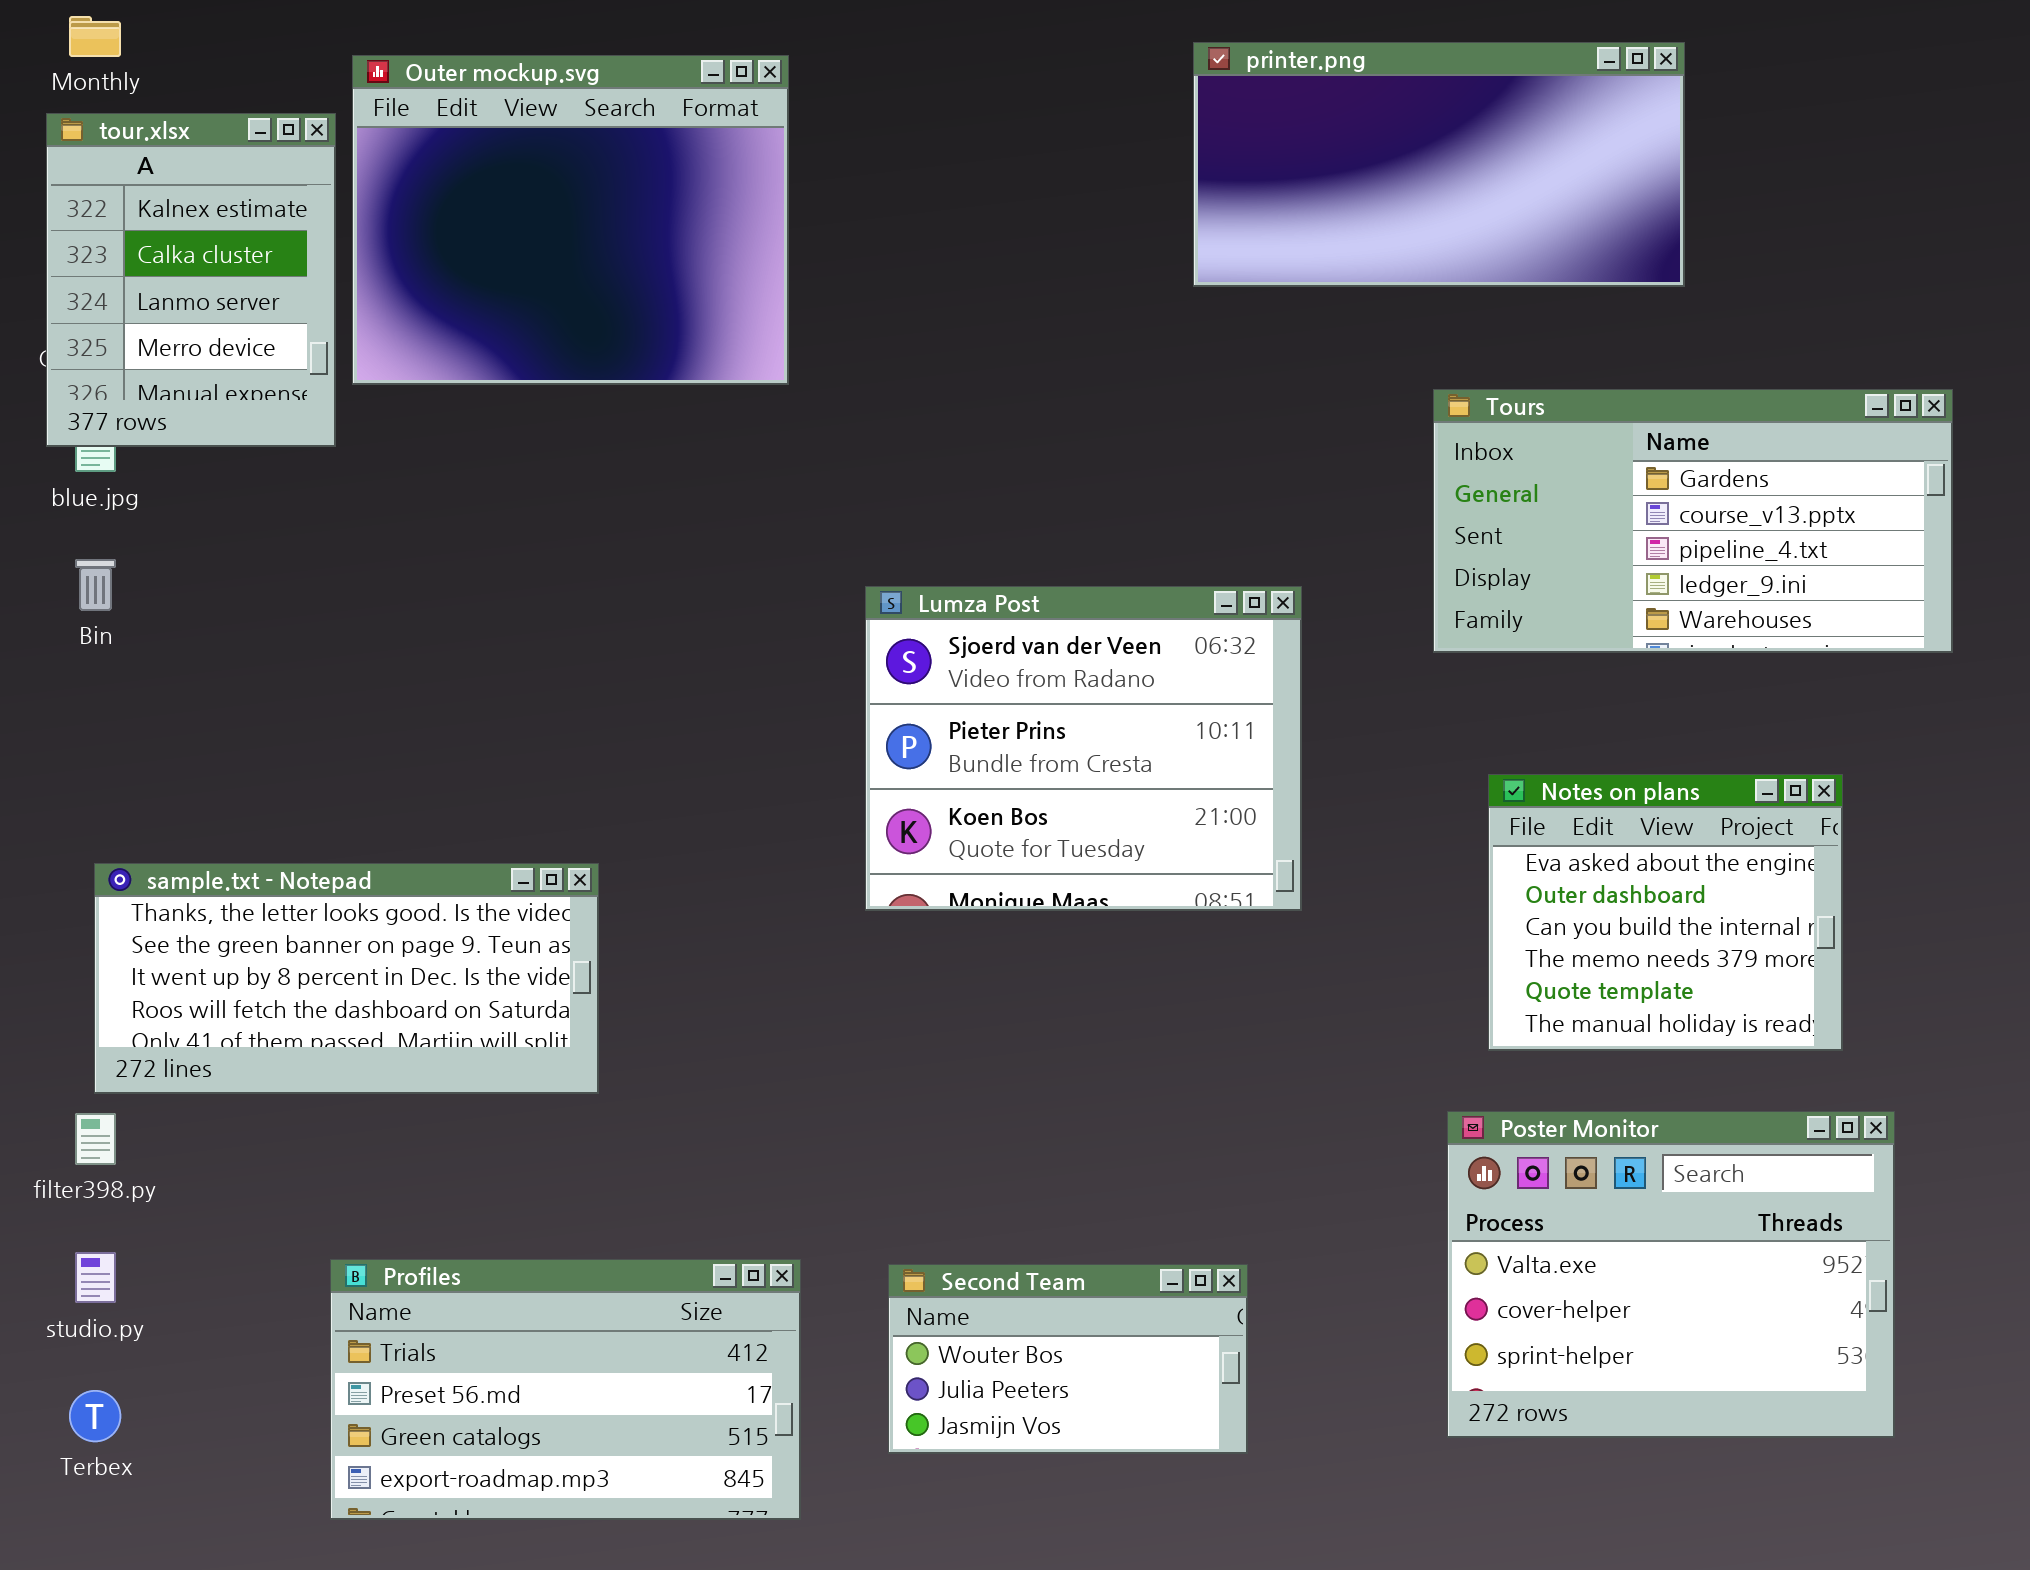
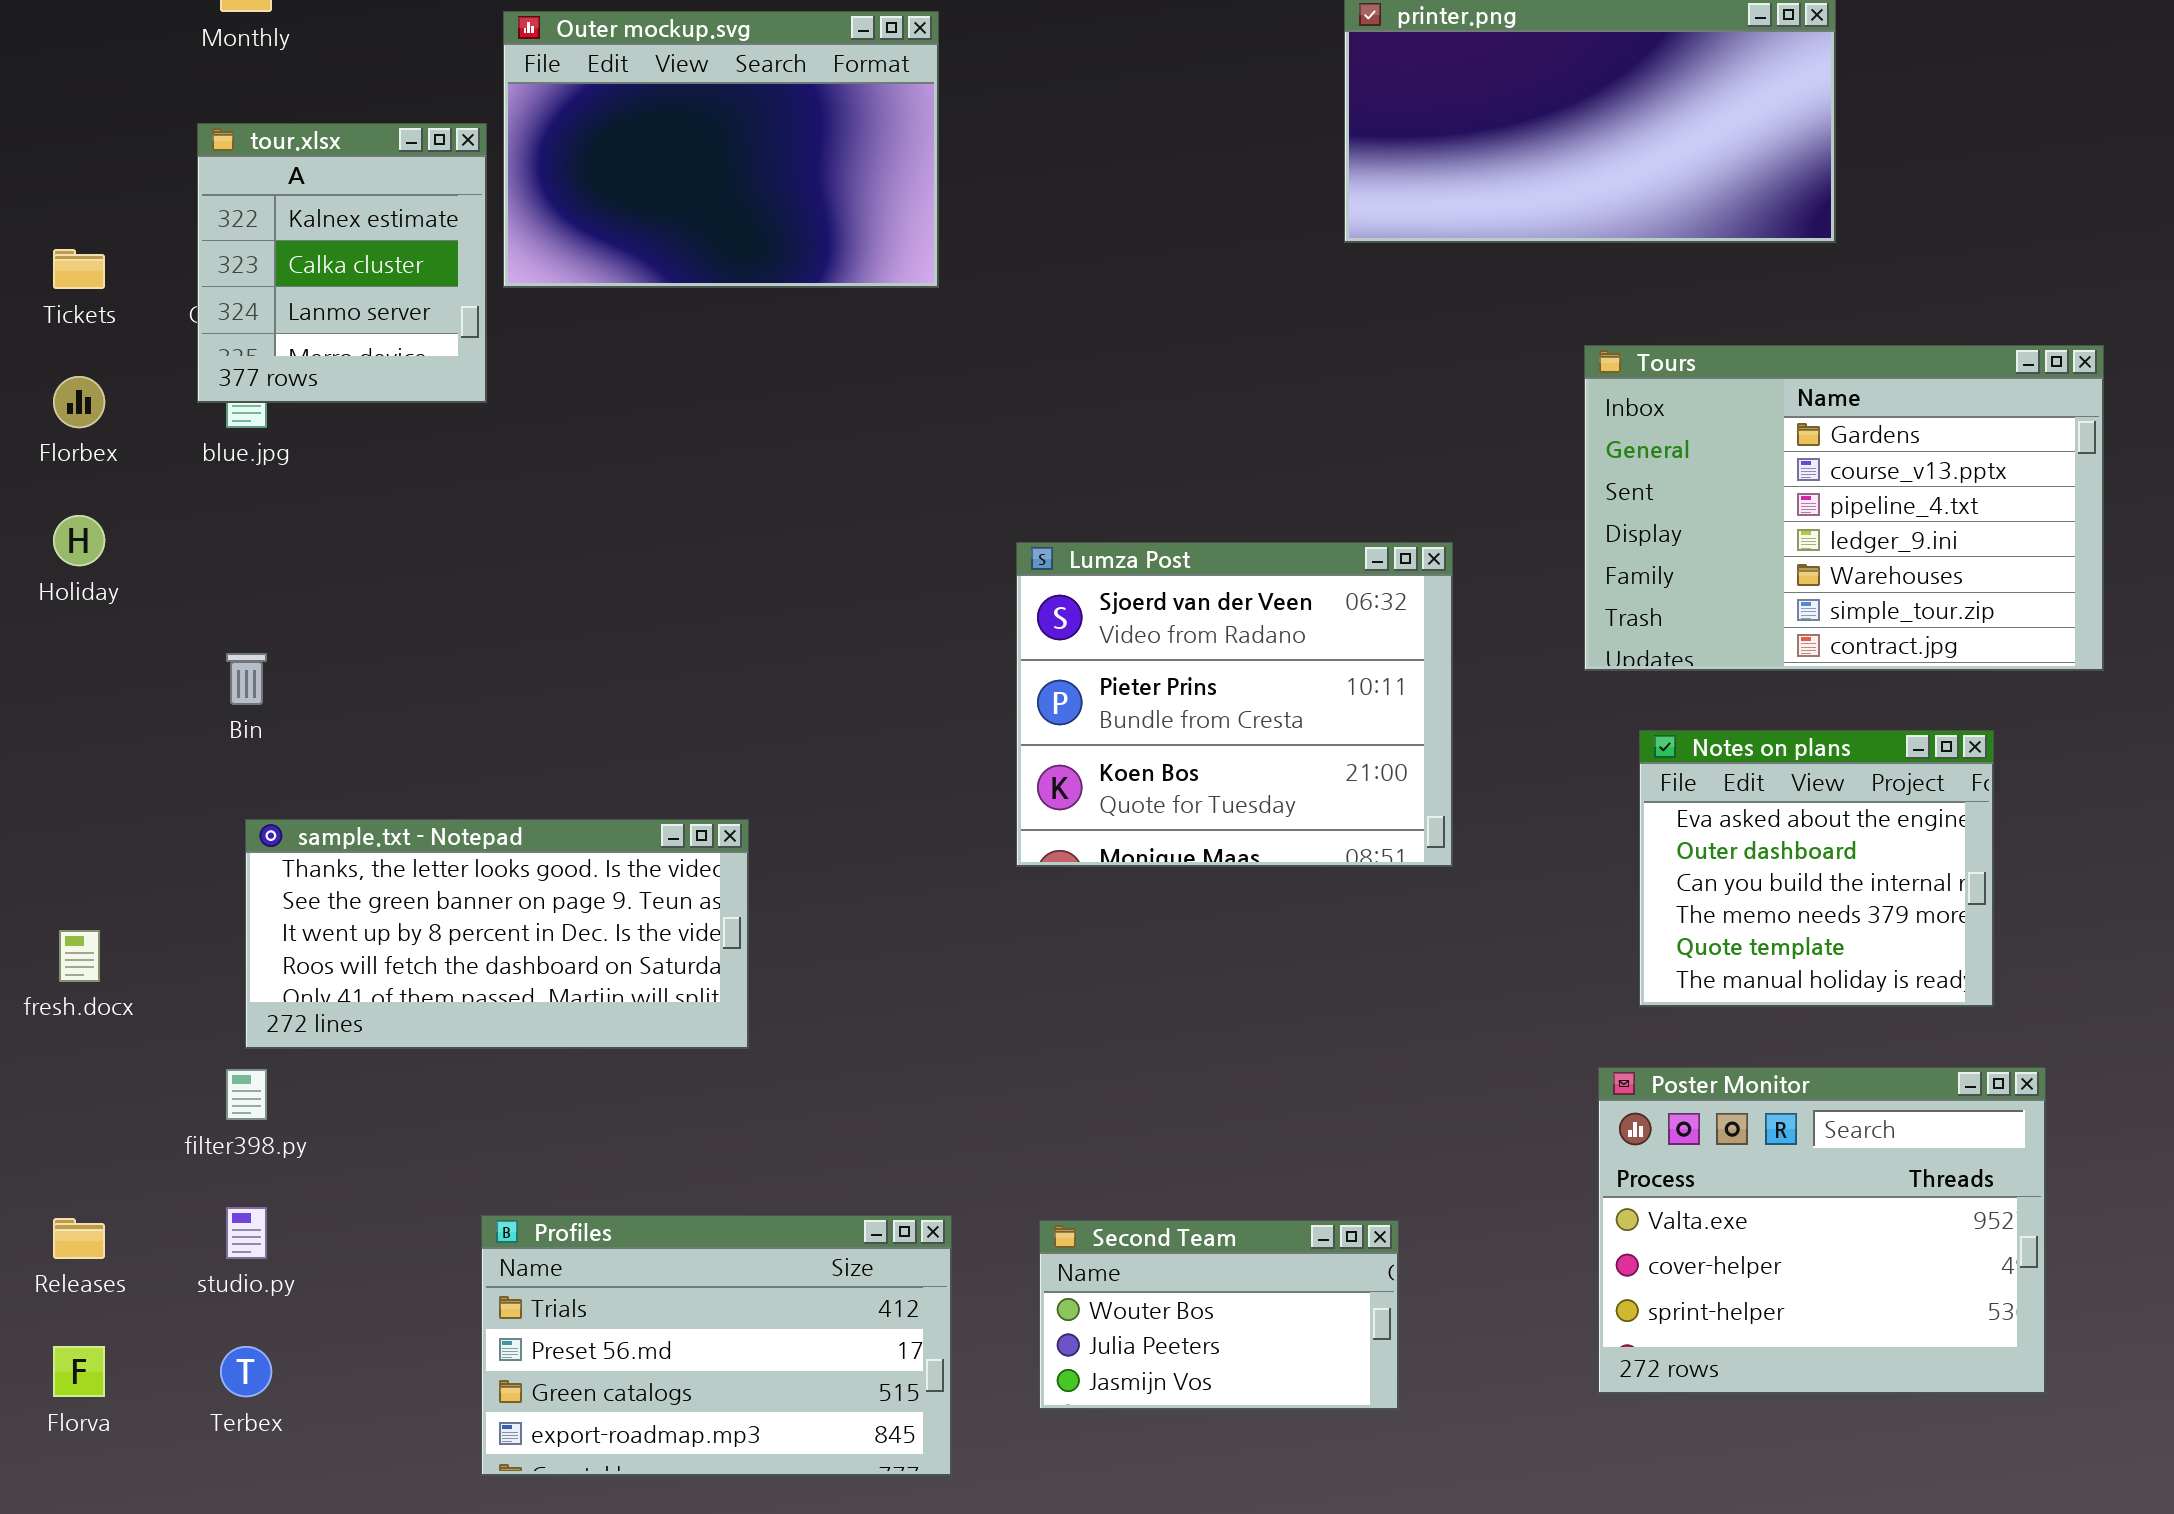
Outer mockup.svg: [352,55,789,385] -> [503,11,939,288], resized
tour.xlsx: [46,113,336,447] -> [197,123,487,403], resized
Tours: [1433,389,1953,653] -> [1584,345,2104,671], resized
Bin: [75,559,116,611] -> [226,653,267,705], moved

